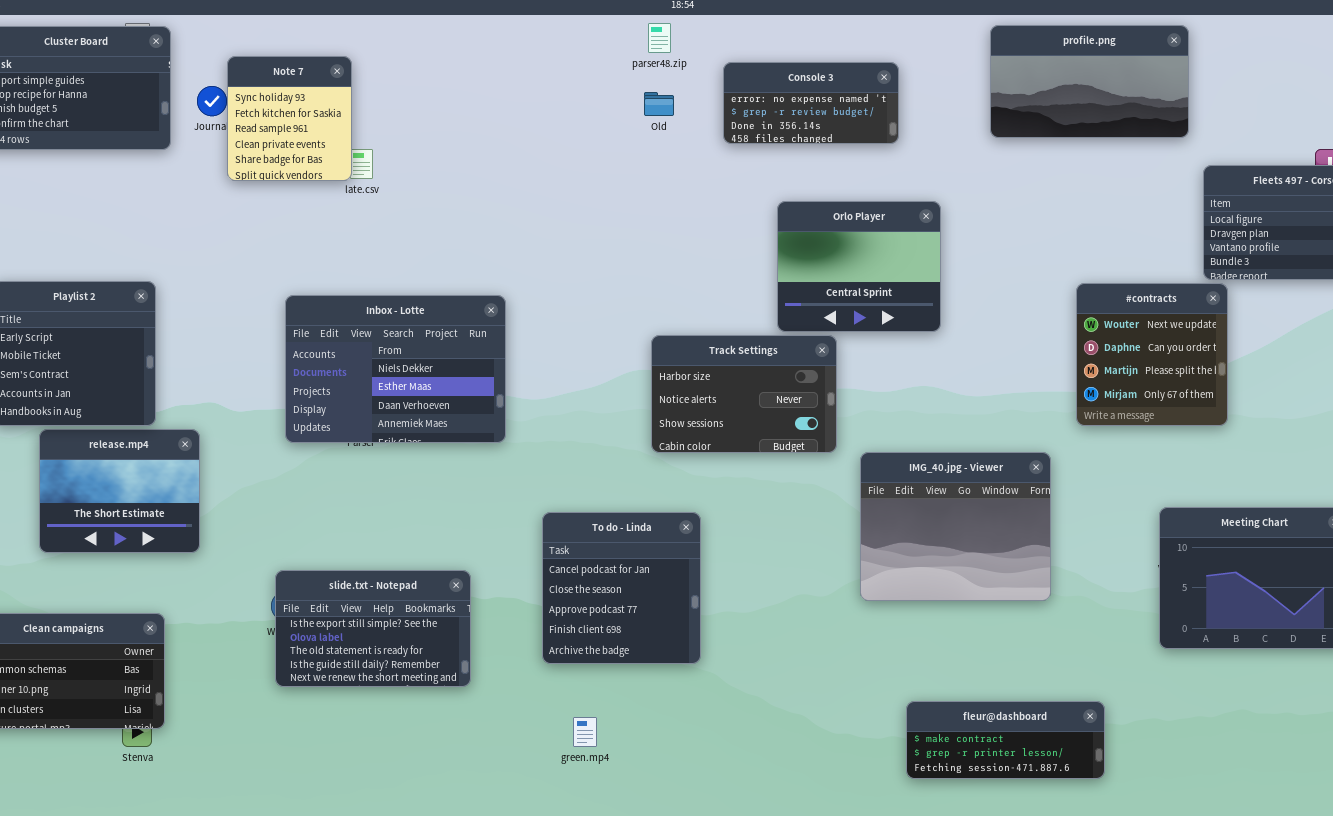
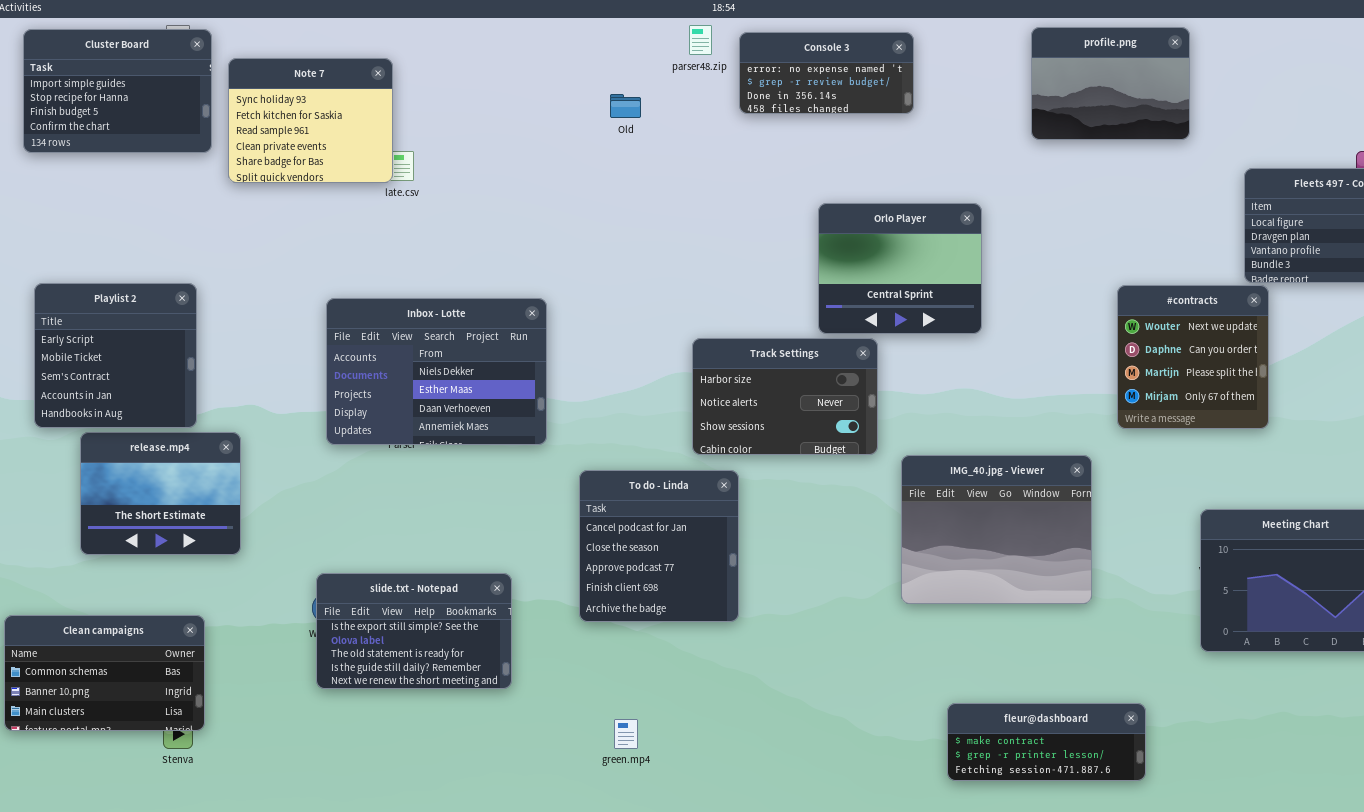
profile.png: [990,25,1189,138] -> [1031,27,1190,140], resized
Note 7: [227,56,352,181] -> [228,58,393,183], resized
Console 3: [723,62,899,144] -> [739,32,914,114], moved
Old: [644,92,674,116] -> [610,94,641,118], moved
To do - Linda: [542,512,701,664] -> [579,470,739,622], moved

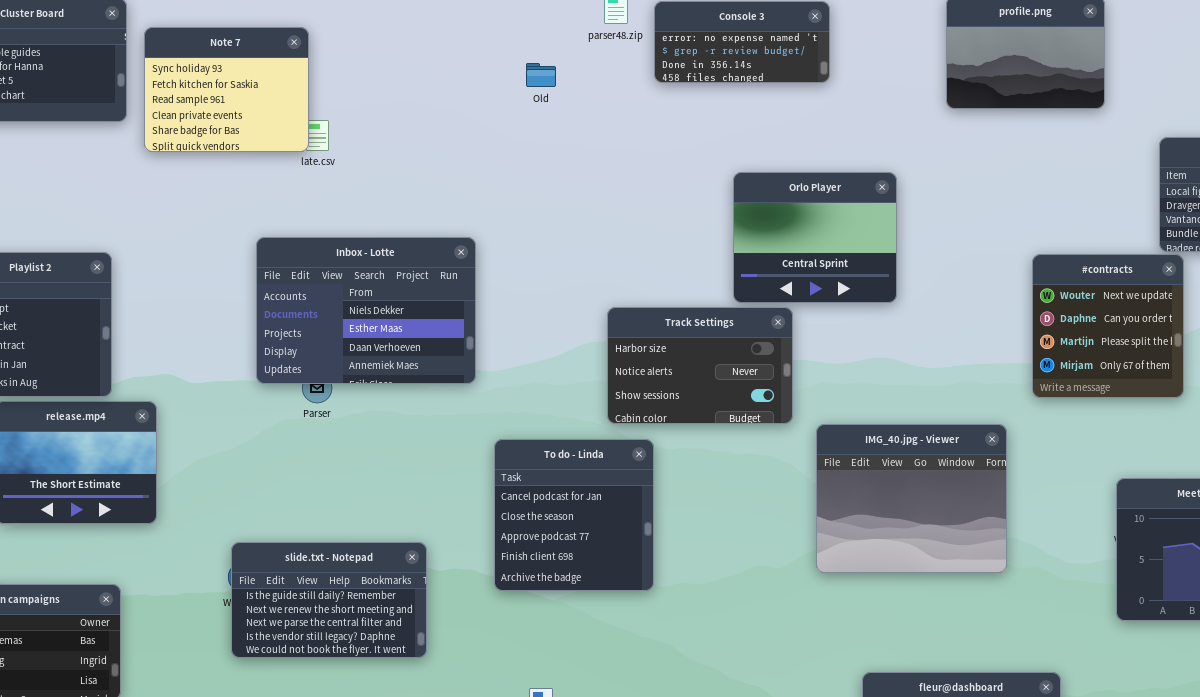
Inbox - Lotte: [326,298,547,445] -> [256,237,476,384], moved
slide.txt - Notepad: [316,573,512,689] -> [231,542,427,658], scrolled down 3 rows

